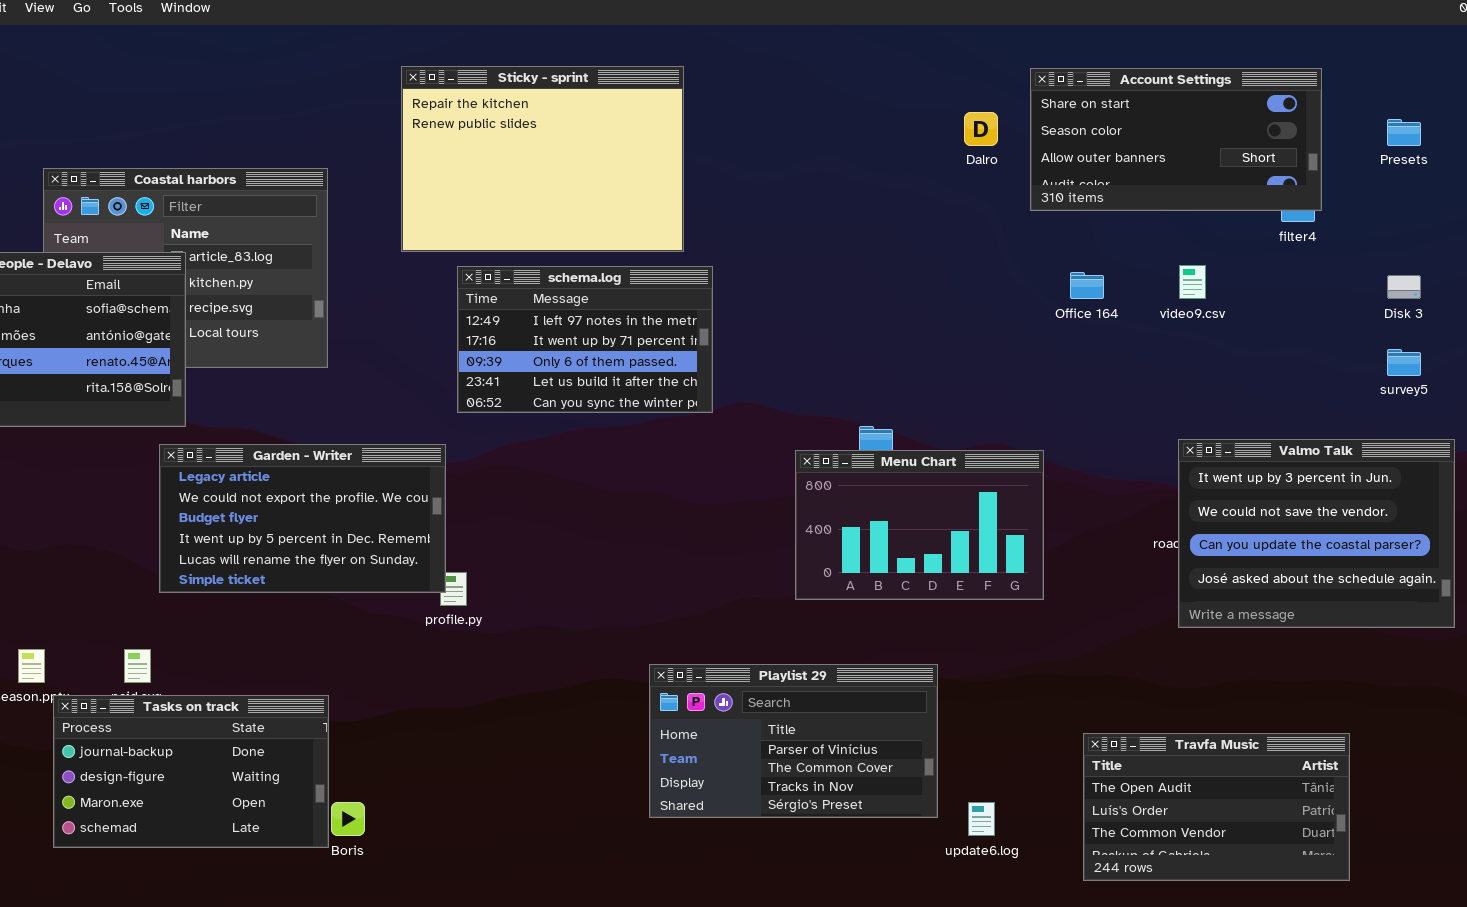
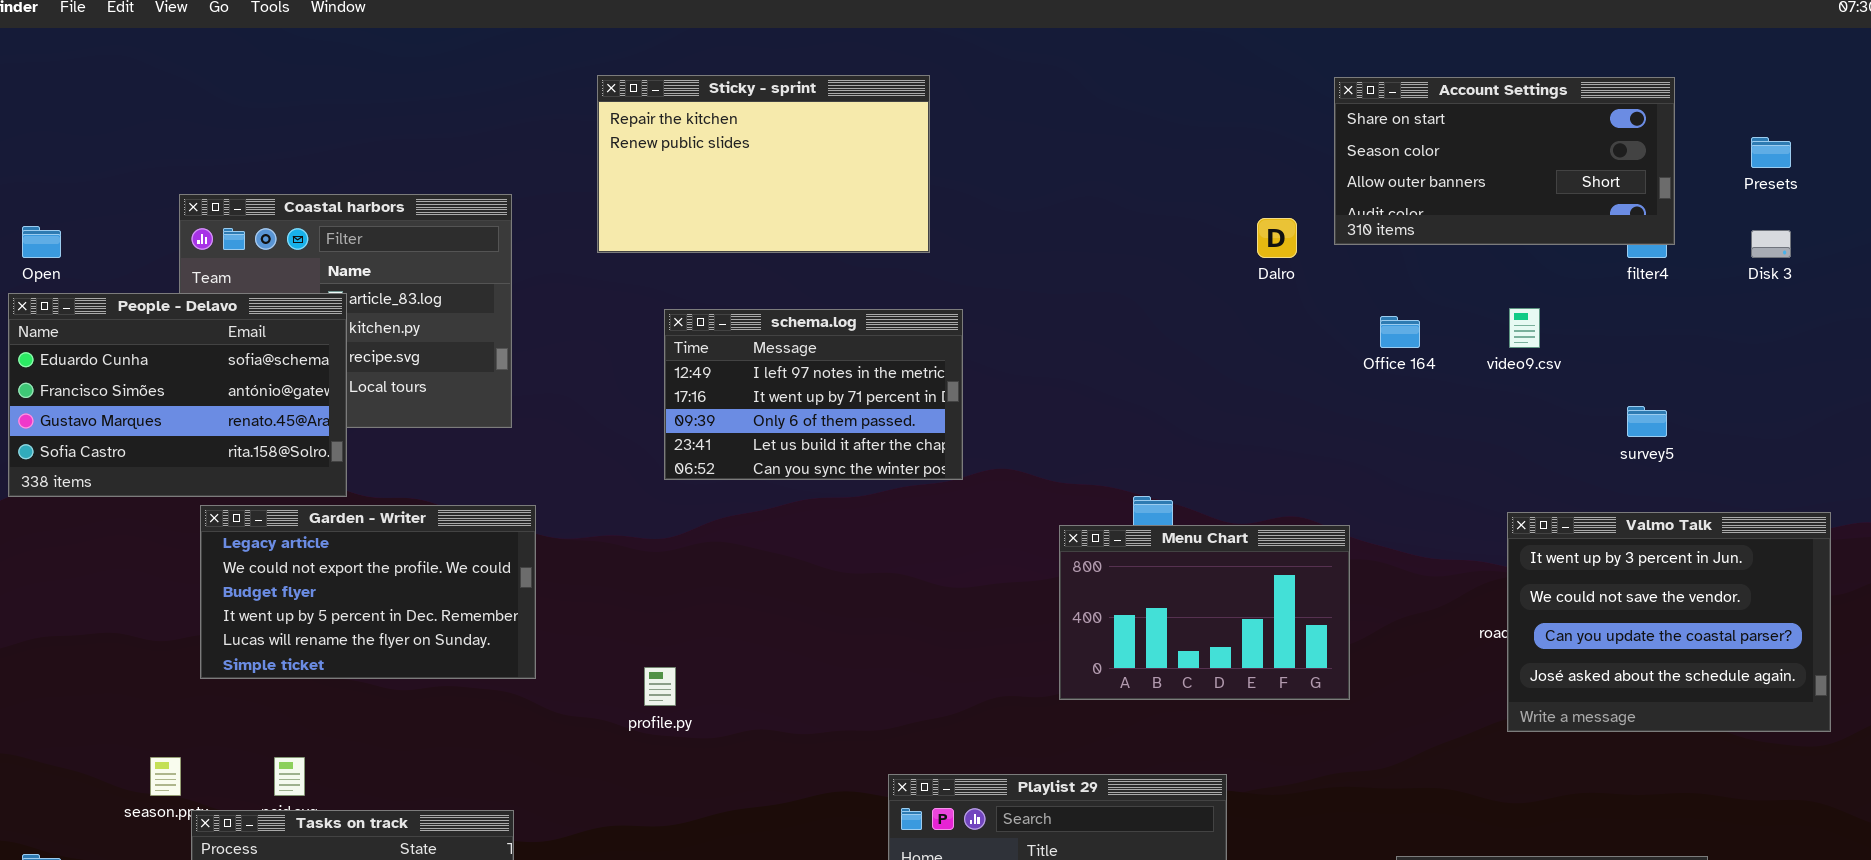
Sticky - sprint: [401,66,684,252] -> [597,75,930,253], resized
Dalro: [964,112,998,146] -> [1257,218,1297,258], moved
Disk 3: [1387,275,1421,299] -> [1751,230,1791,258], moved
survey5: [1387,349,1421,376] -> [1627,406,1667,437], moved
Garden - Writer: [159,444,446,593] -> [200,505,536,679], moved

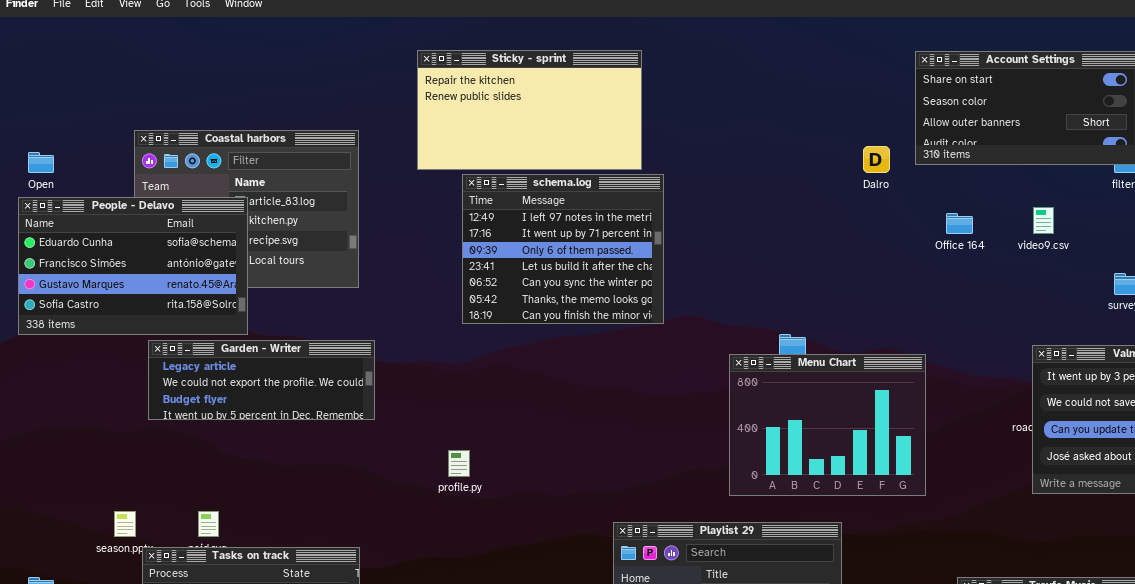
schema.log: [664,309,963,480] -> [462,174,664,324], resized
Garden - Writer: [200,505,536,679] -> [148,340,375,420], resized
Menu Chart: [1059,525,1350,700] -> [729,354,926,496], resized

